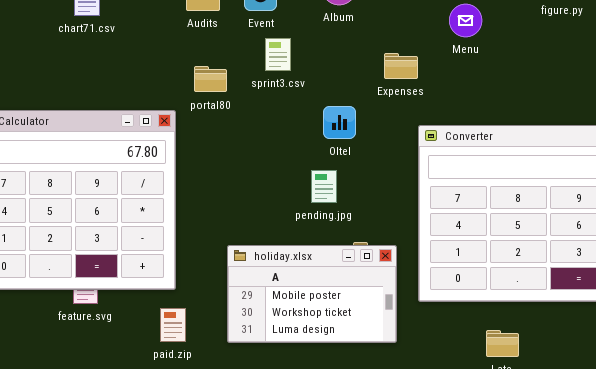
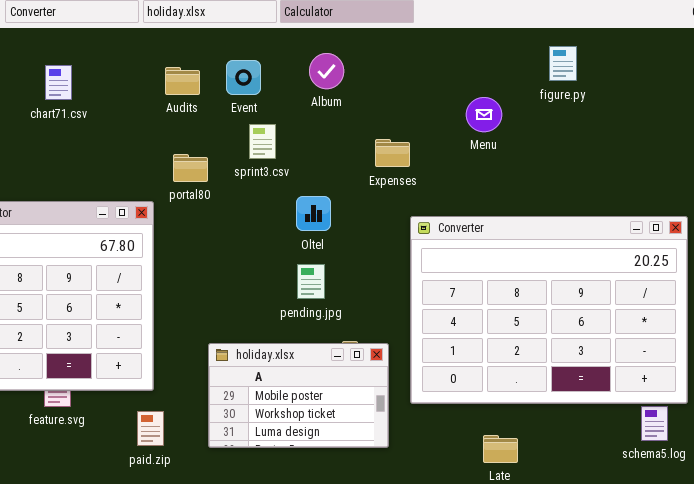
Menu: [449,4,482,37] -> [466,97,502,132], moved
Oltel: [323,106,356,139] -> [296,196,331,231], moved

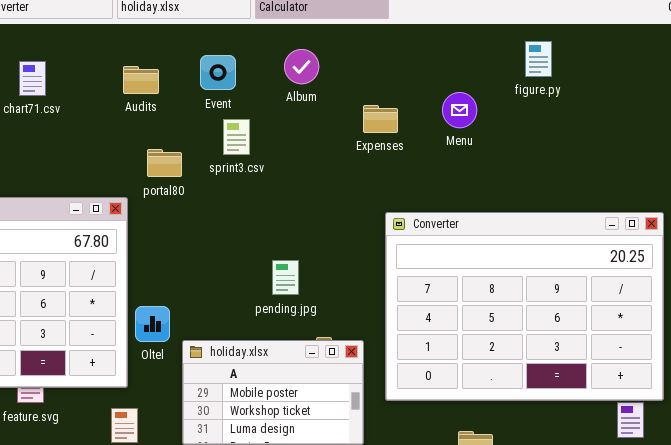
Audits: [165,67,200,95] -> [123,66,159,94], moved
Expenses: [375,139,410,167] -> [363,105,398,133], moved
Oltel: [296,196,331,231] -> [135,306,170,342], moved

